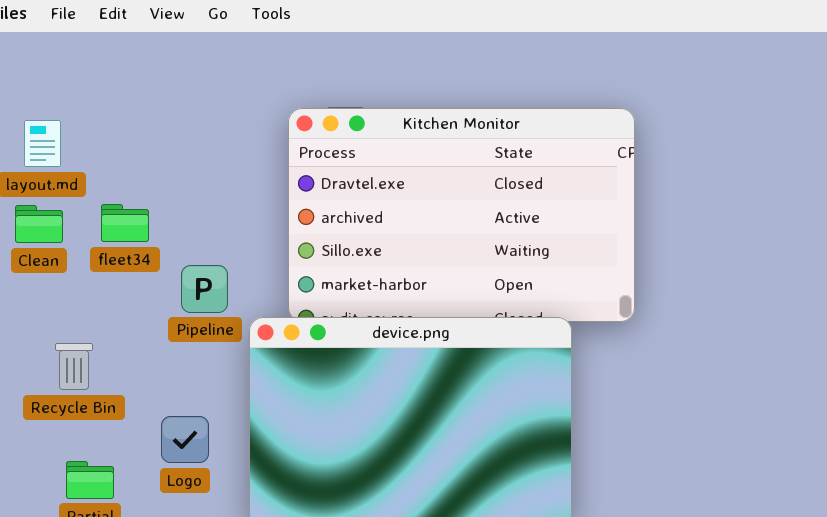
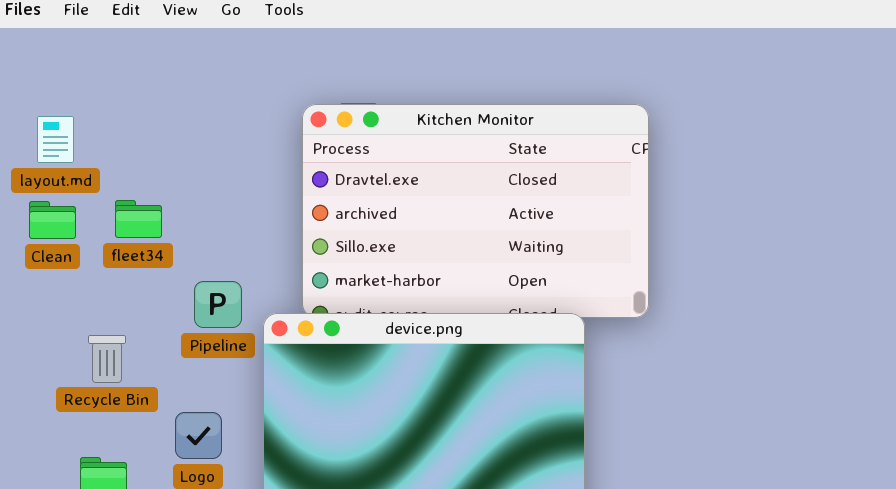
Pipeline: [181,265,228,313] -> [194,281,242,328], moved
Recycle Bin: [55,343,93,390] -> [88,335,126,383], moved

